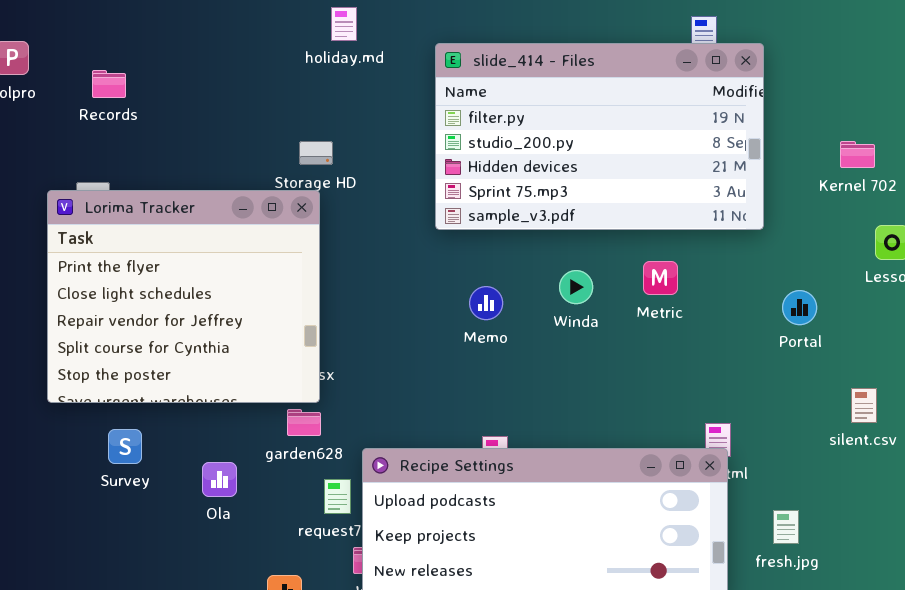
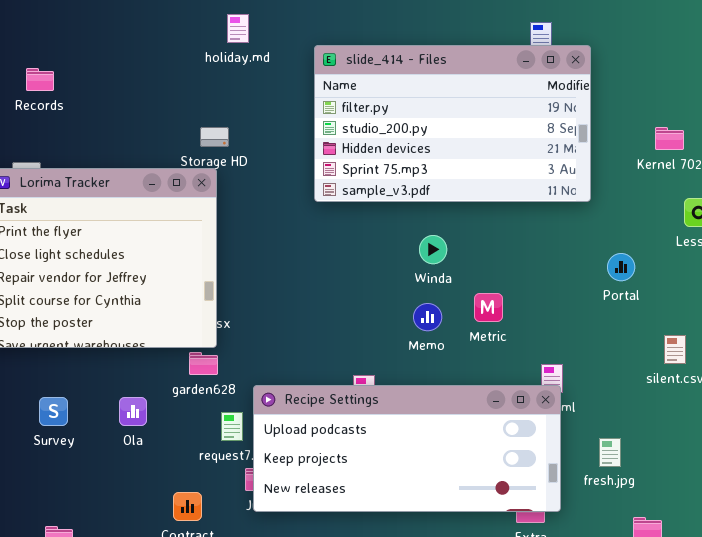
Metric: [643,261,678,295] -> [474,293,503,322], moved
Memo: [469,286,503,320] -> [413,303,442,331], moved
Survey: [108,429,142,464] -> [39,397,68,426], moved

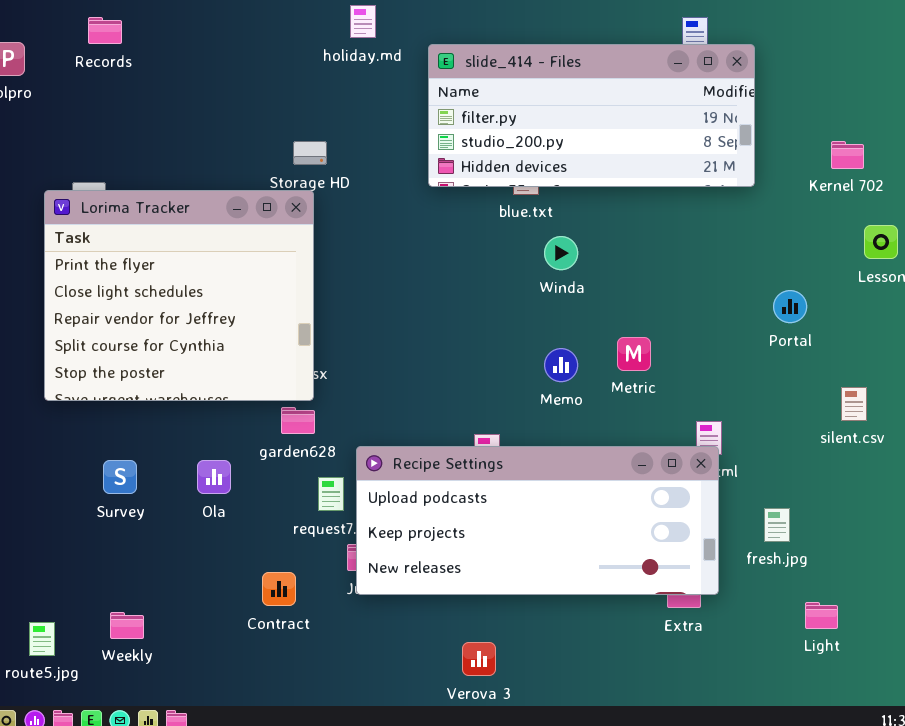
holiday.md: [227,14,249,43] -> [350,5,376,38], moved
slide_414 - Files: [314,45,591,202] -> [428,44,755,187], resized
Records: [26,68,54,91] -> [88,17,122,44], moved
Winda: [419,235,447,264] -> [544,236,578,270], moved

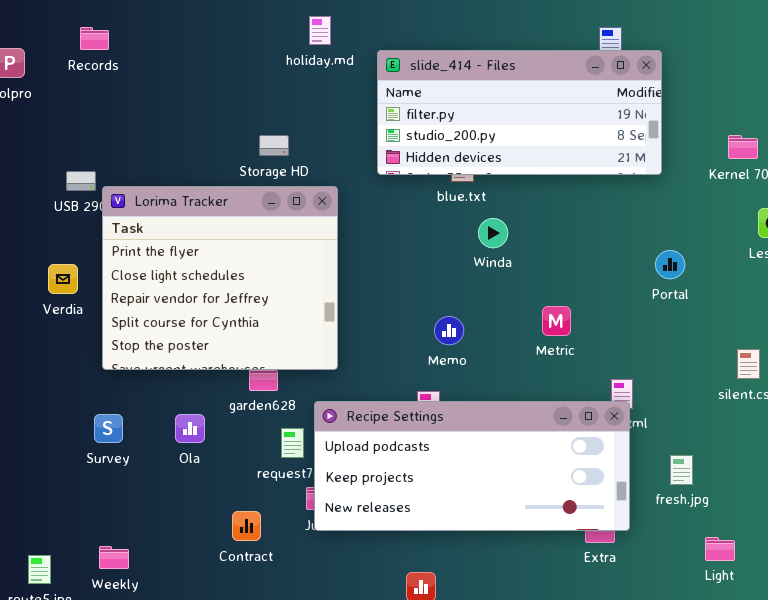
Lorima Tracker: [44,190,314,401] -> [102,186,338,370], moved
Portal: [773,290,807,323] -> [655,250,685,279], moved
Memo: [544,348,578,382] -> [434,316,464,345], moved

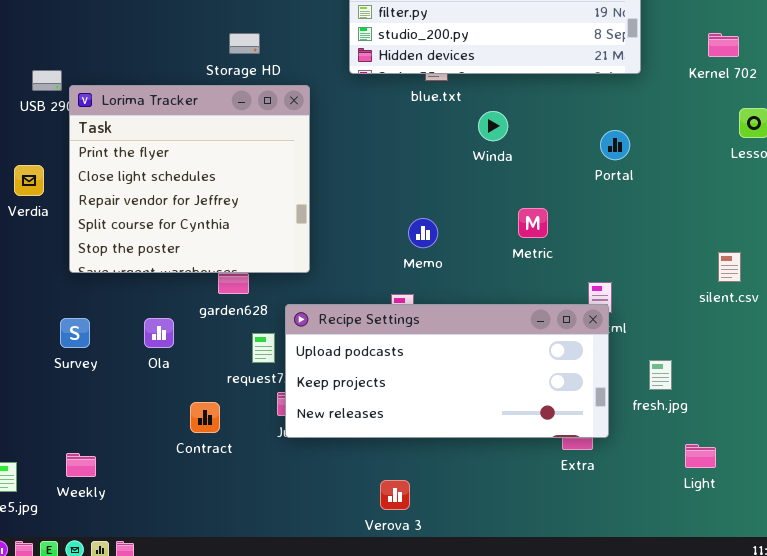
Winda: [478,218,508,248] -> [478,111,508,141], moved
Portal: [655,250,685,279] -> [600,130,630,160], moved
Contract: [232,511,261,541] -> [190,402,220,433], moved

